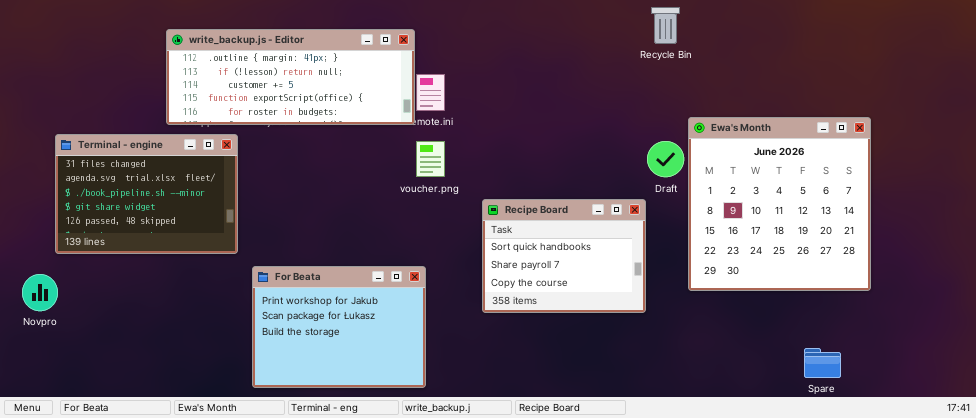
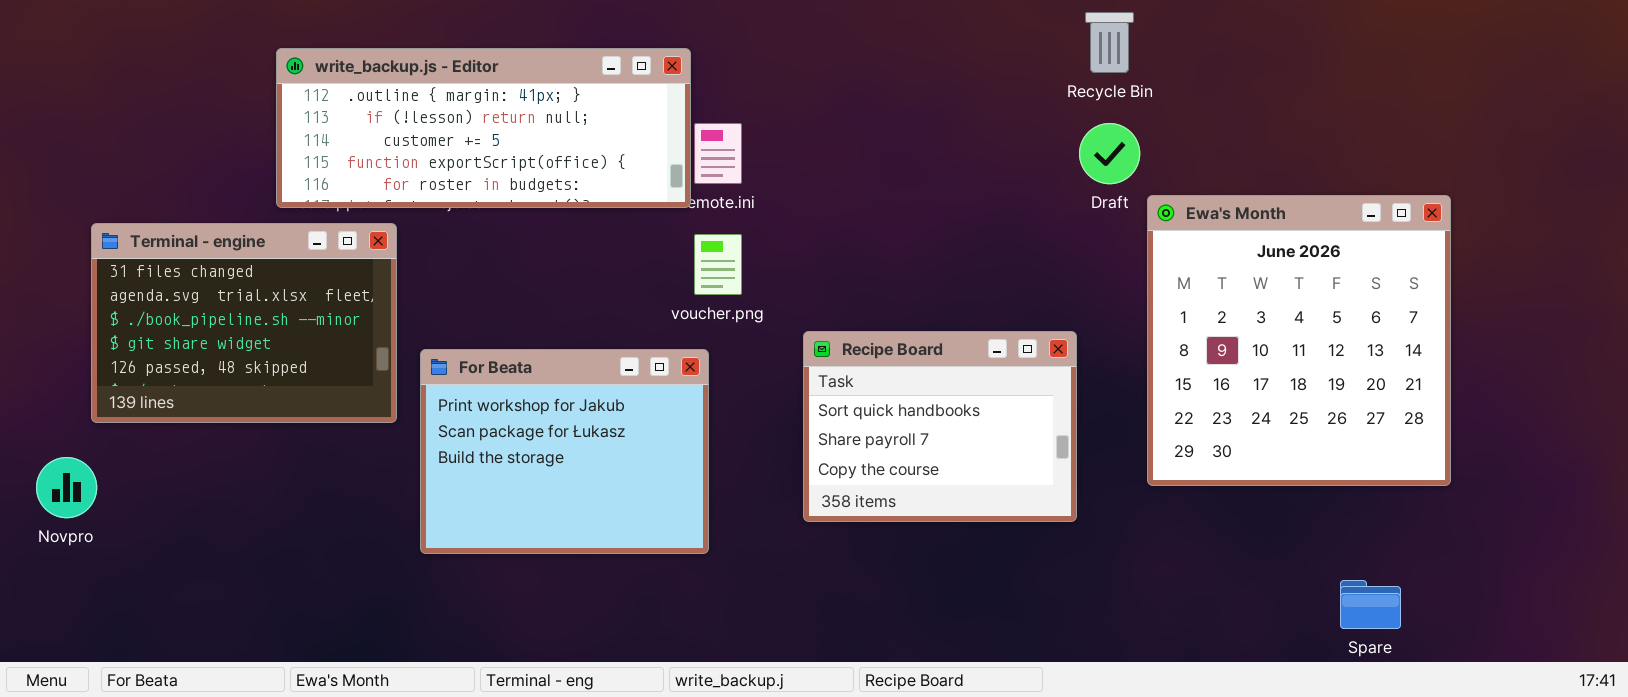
Draft: [647,141,684,177] -> [1079,123,1140,184], moved
For Beata: [252,266,426,388] -> [420,349,709,554], moved

